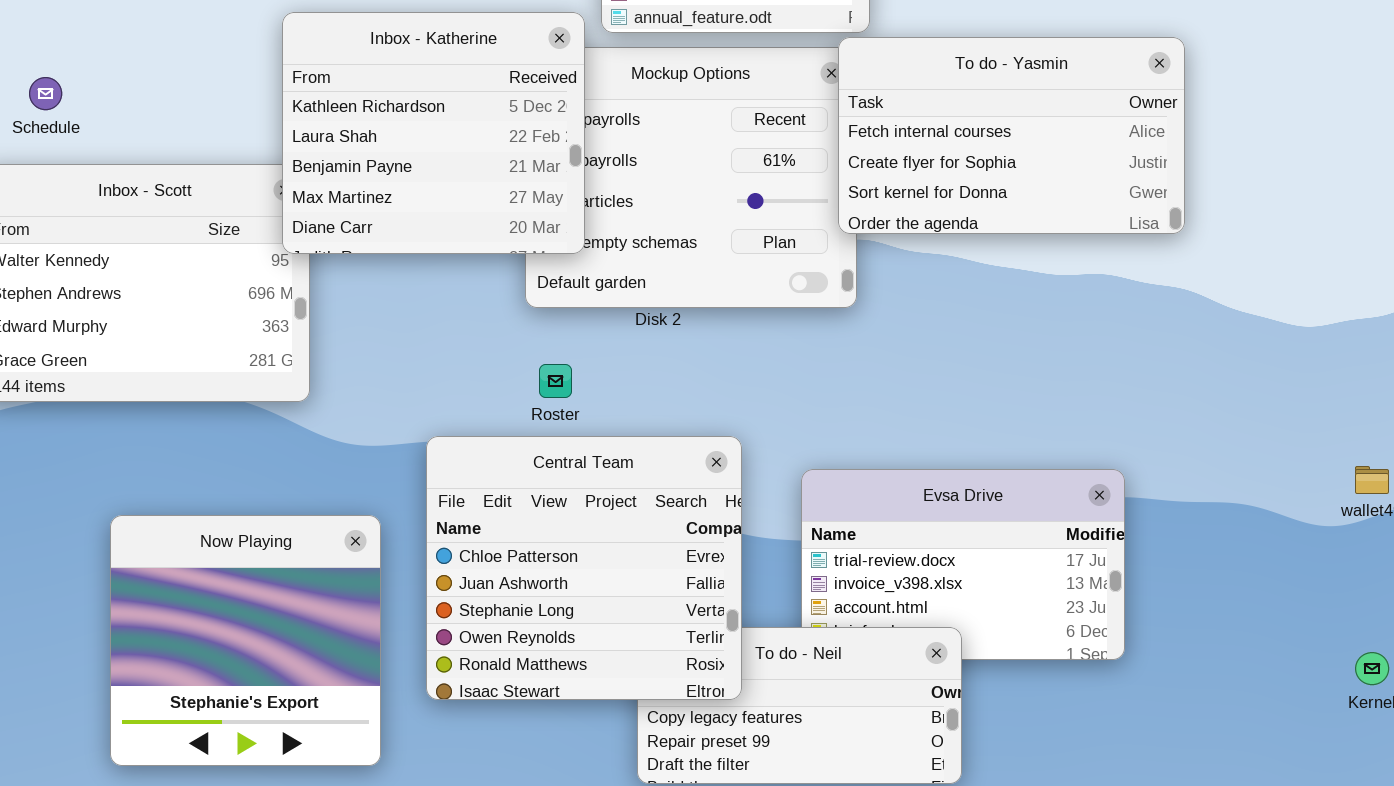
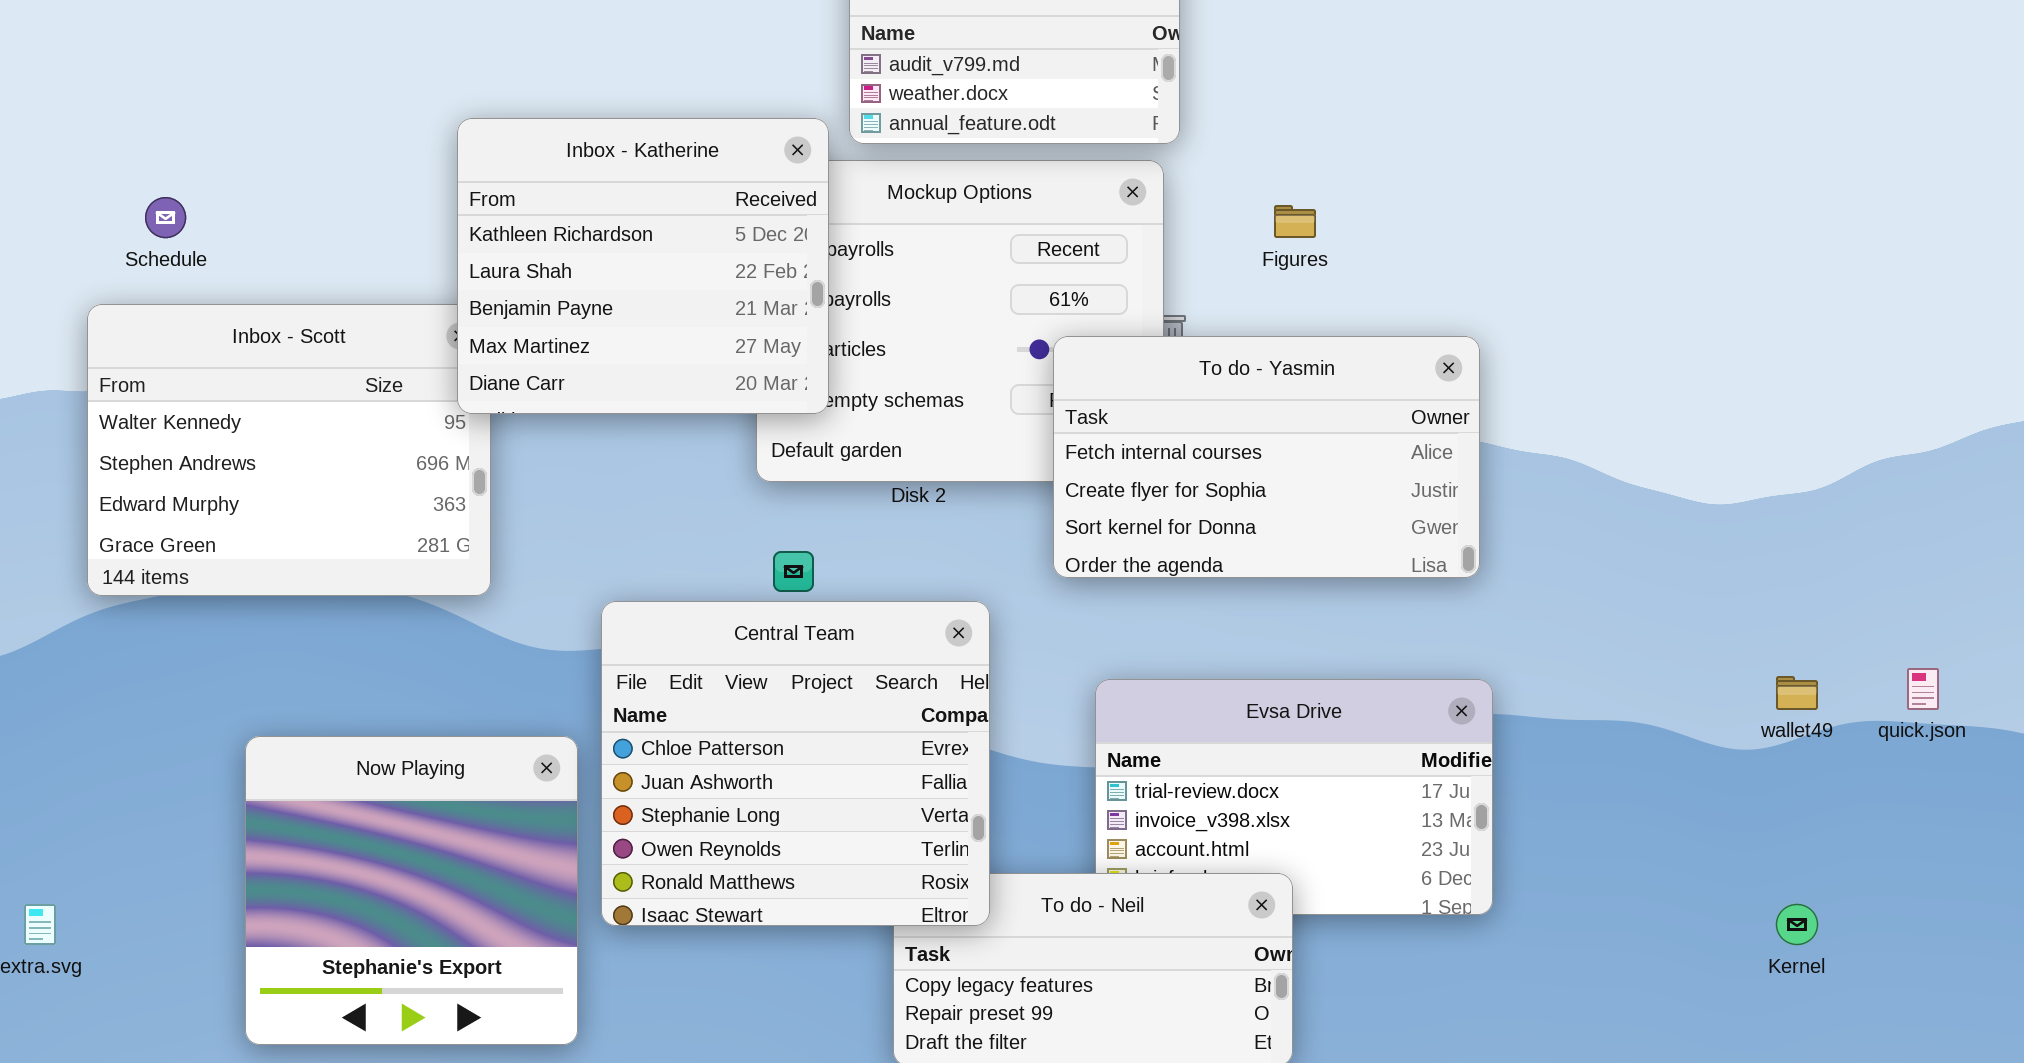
To do - Yasmin: [838,37,1185,234] -> [1053,336,1480,578], moved
Central Team: [426,436,742,700] -> [601,601,990,926], moved

